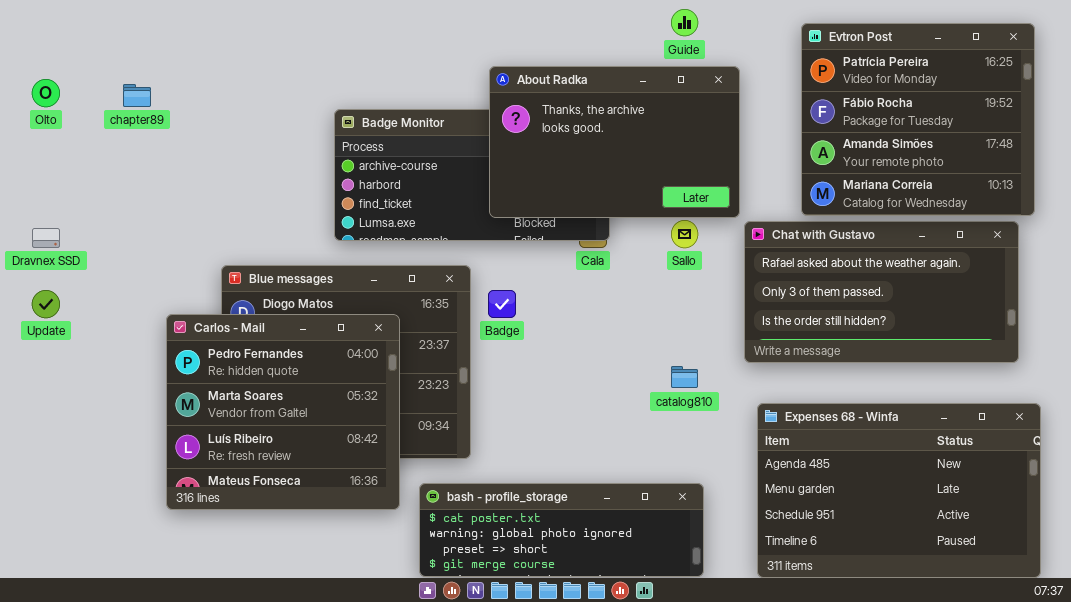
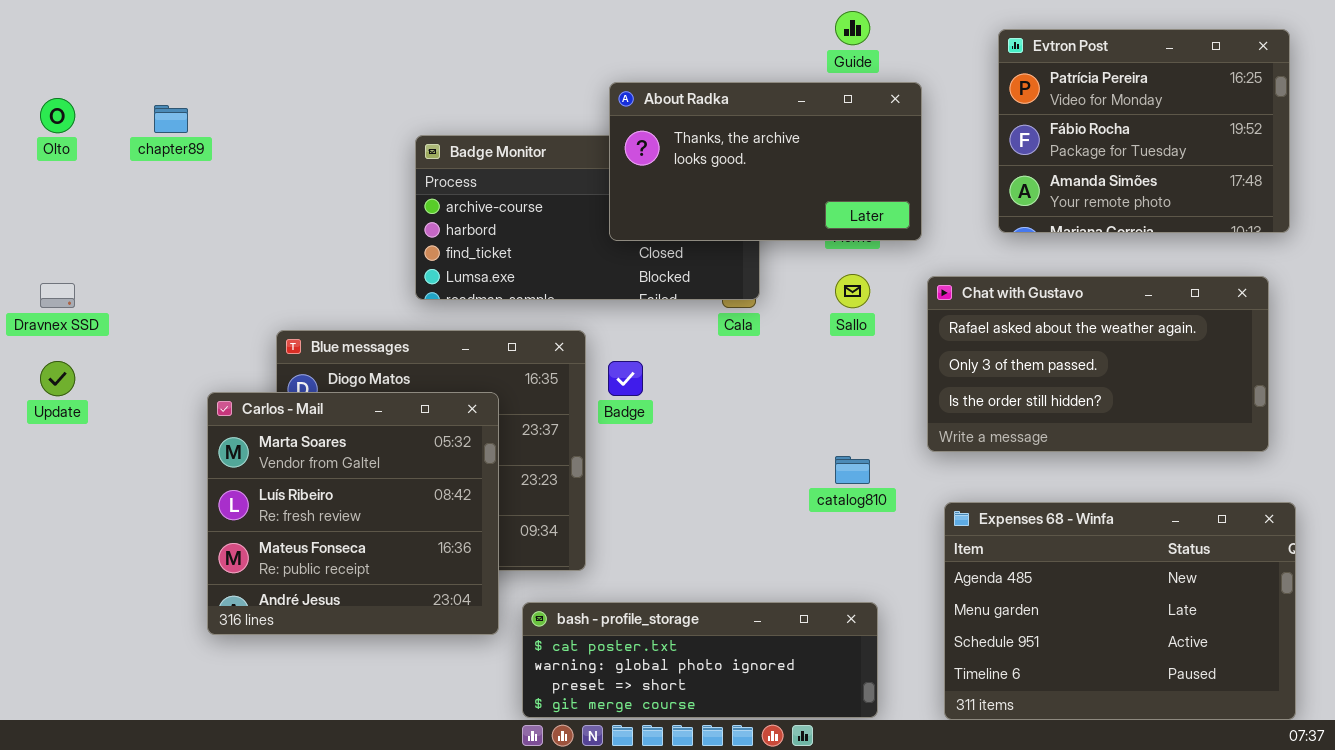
Evtron Post: [801,23,1035,216] -> [998,29,1290,233], resized
About Radka: [489,66,740,218] -> [609,82,922,241], resized
Carlos - Mail: [166,314,400,510] -> [207,392,499,635], scrolled down 1 row

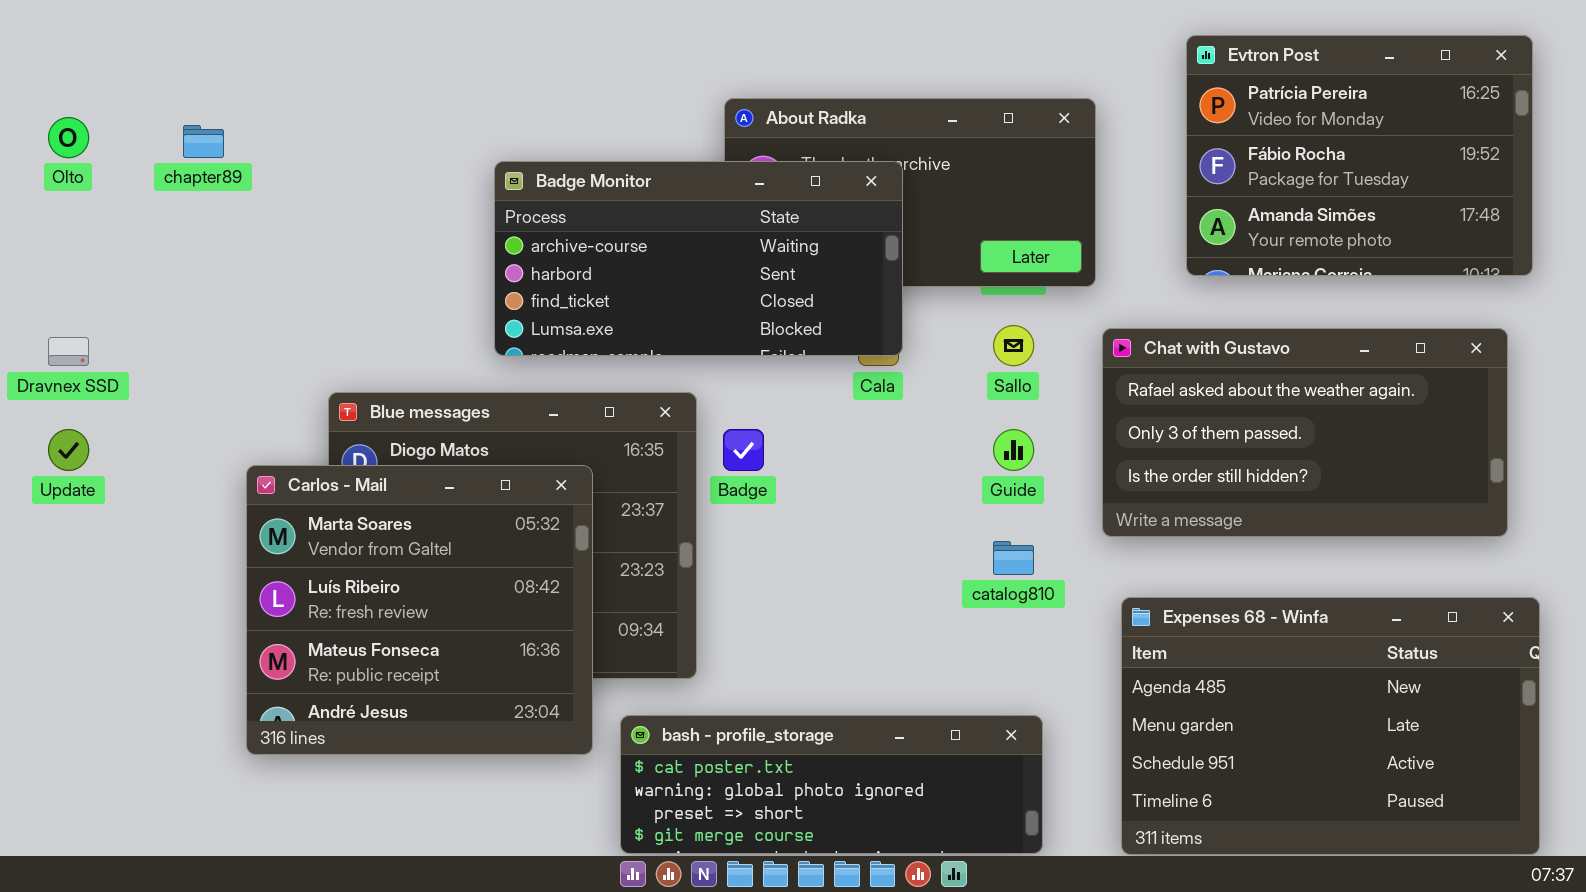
Guide: [835,11,870,45] -> [993,429,1034,471], moved
Badge Monitor: [415,135,760,300] -> [494,161,903,356], raised

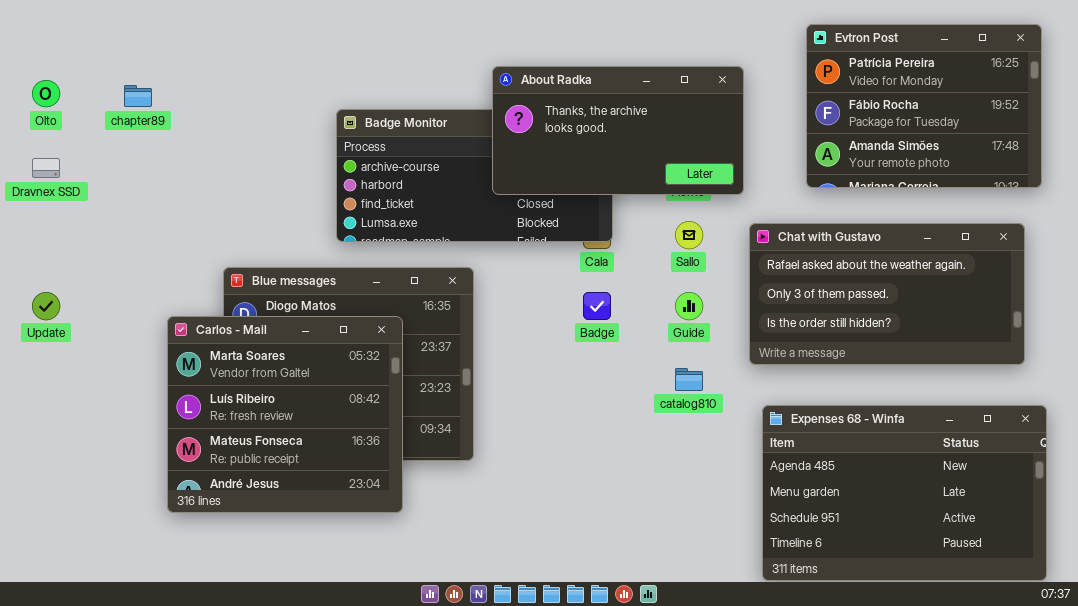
About Radka: [724,98,1096,287] -> [492,66,744,195], raised
Dravnex SSD: [48,337,89,366] -> [32,158,60,178], moved
Badge: [723,429,764,471] -> [583,292,611,320], moved
bash - profile_storage: [620,715,1043,854] -> none, closed

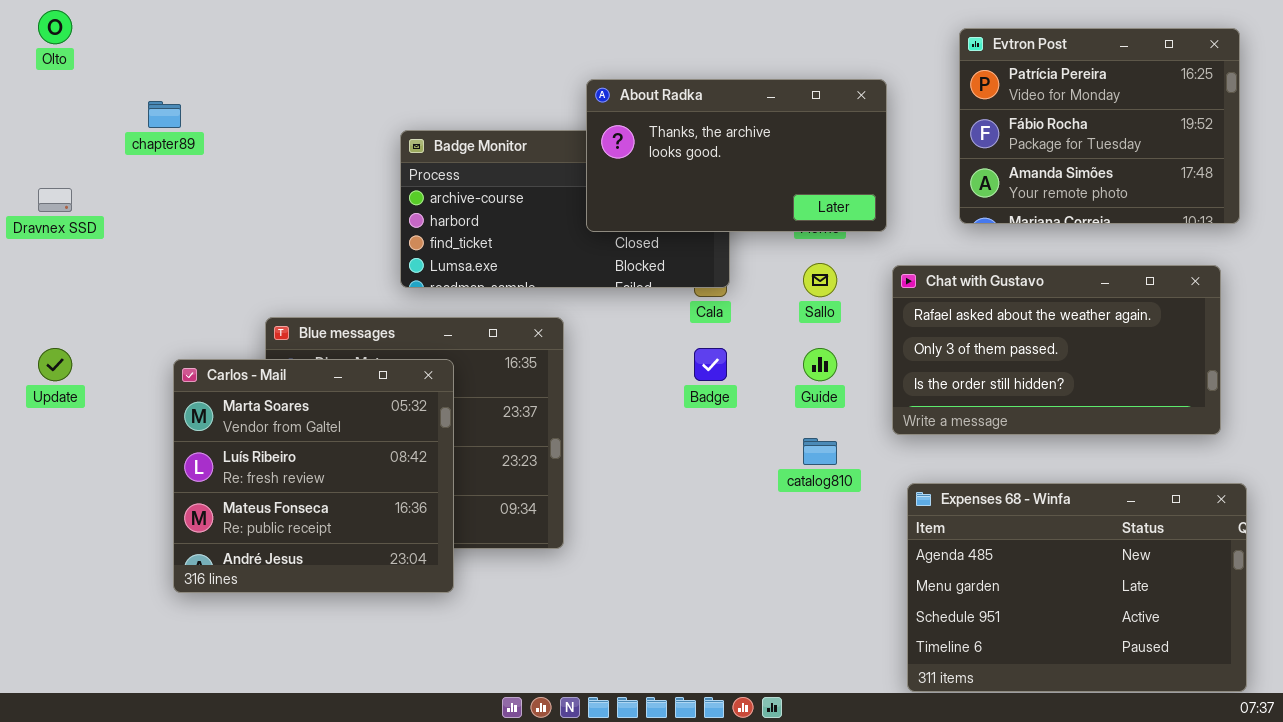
Olto: [32,80,60,107] -> [38,10,72,44], moved
Carlos - Mail: [167,316,403,513] -> [173,359,454,593], moved

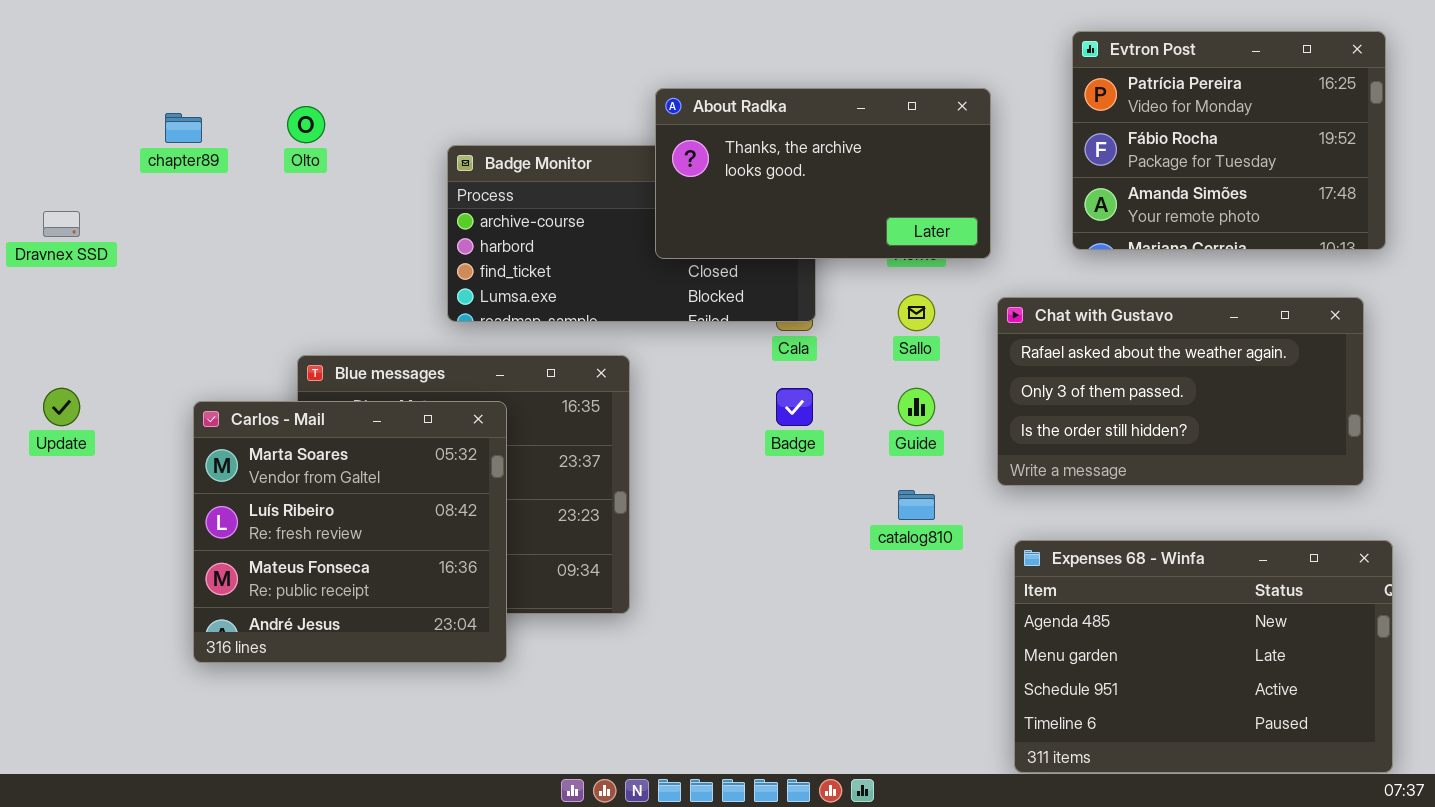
Olto: [38,10,72,44] -> [287,106,325,143], moved

